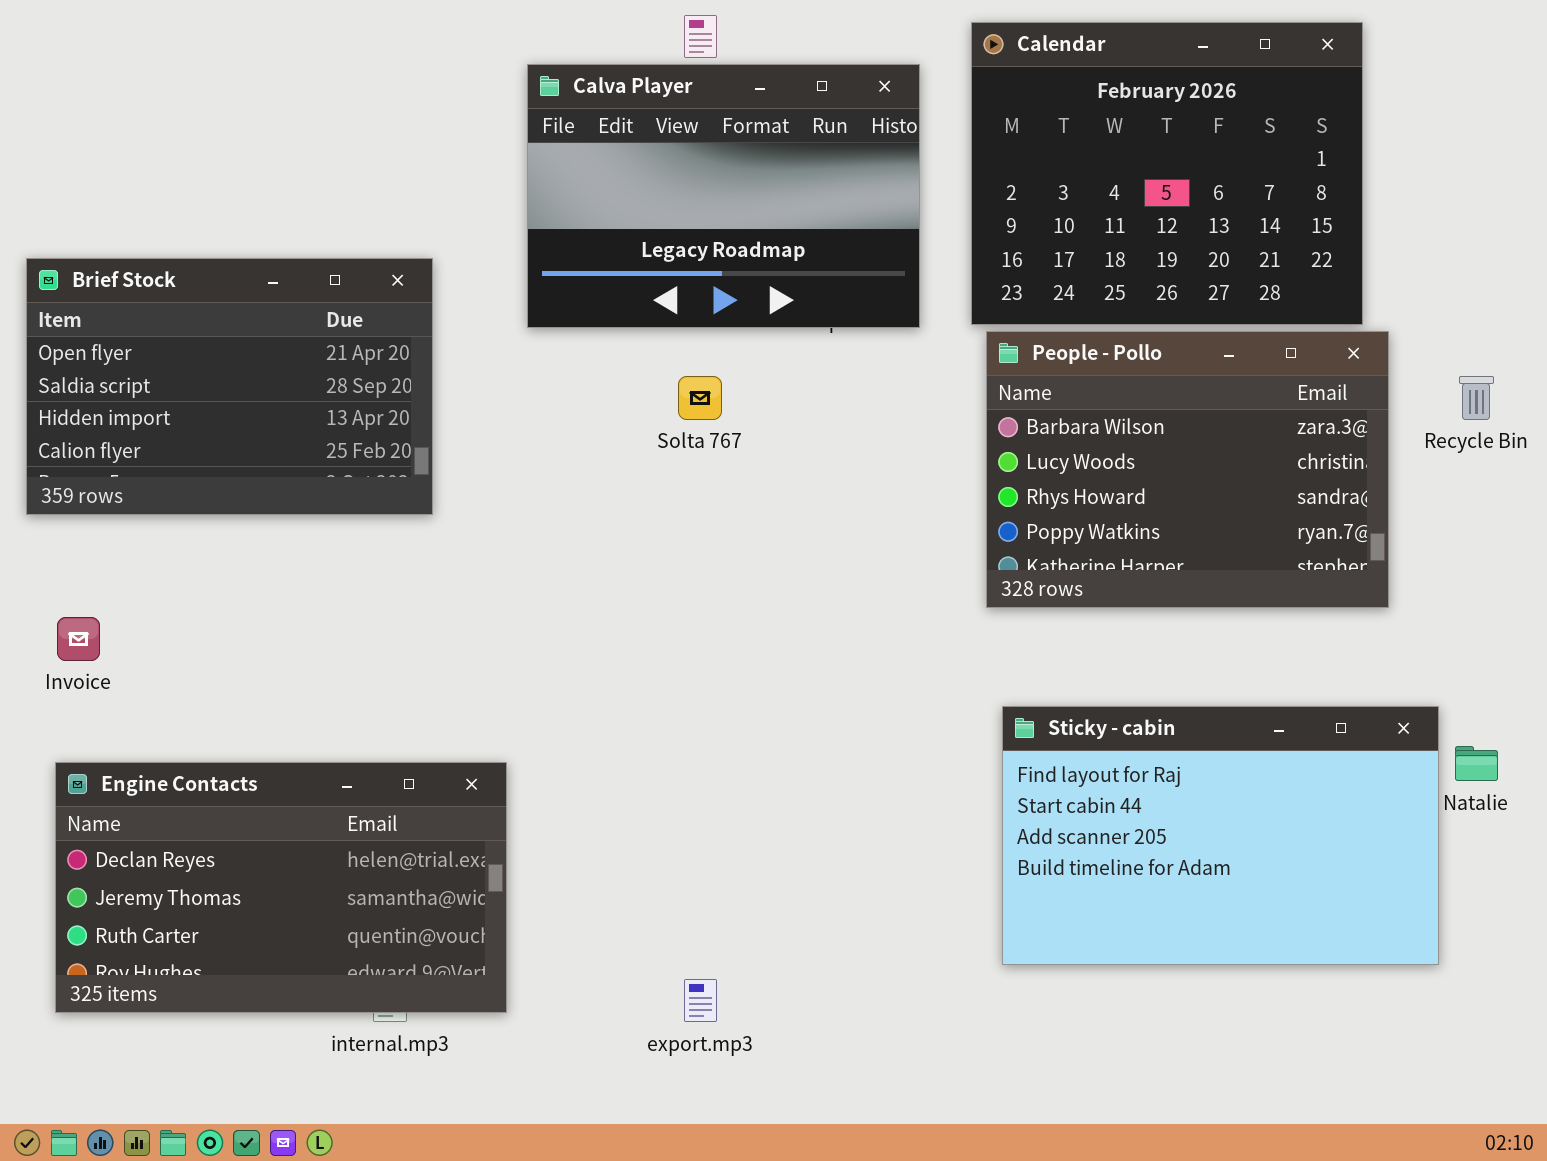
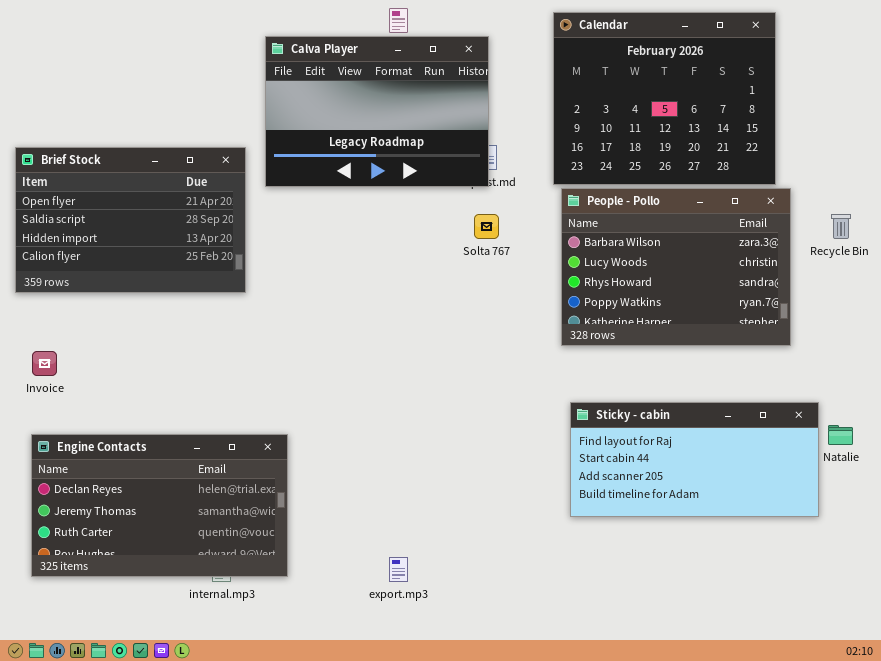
Calva Player: [527,64,920,328] -> [265,36,489,187], moved
Solta 767: [678,376,722,420] -> [474,214,499,239], moved
Sticky - cabin: [1002,706,1439,965] -> [570,402,819,517], resized

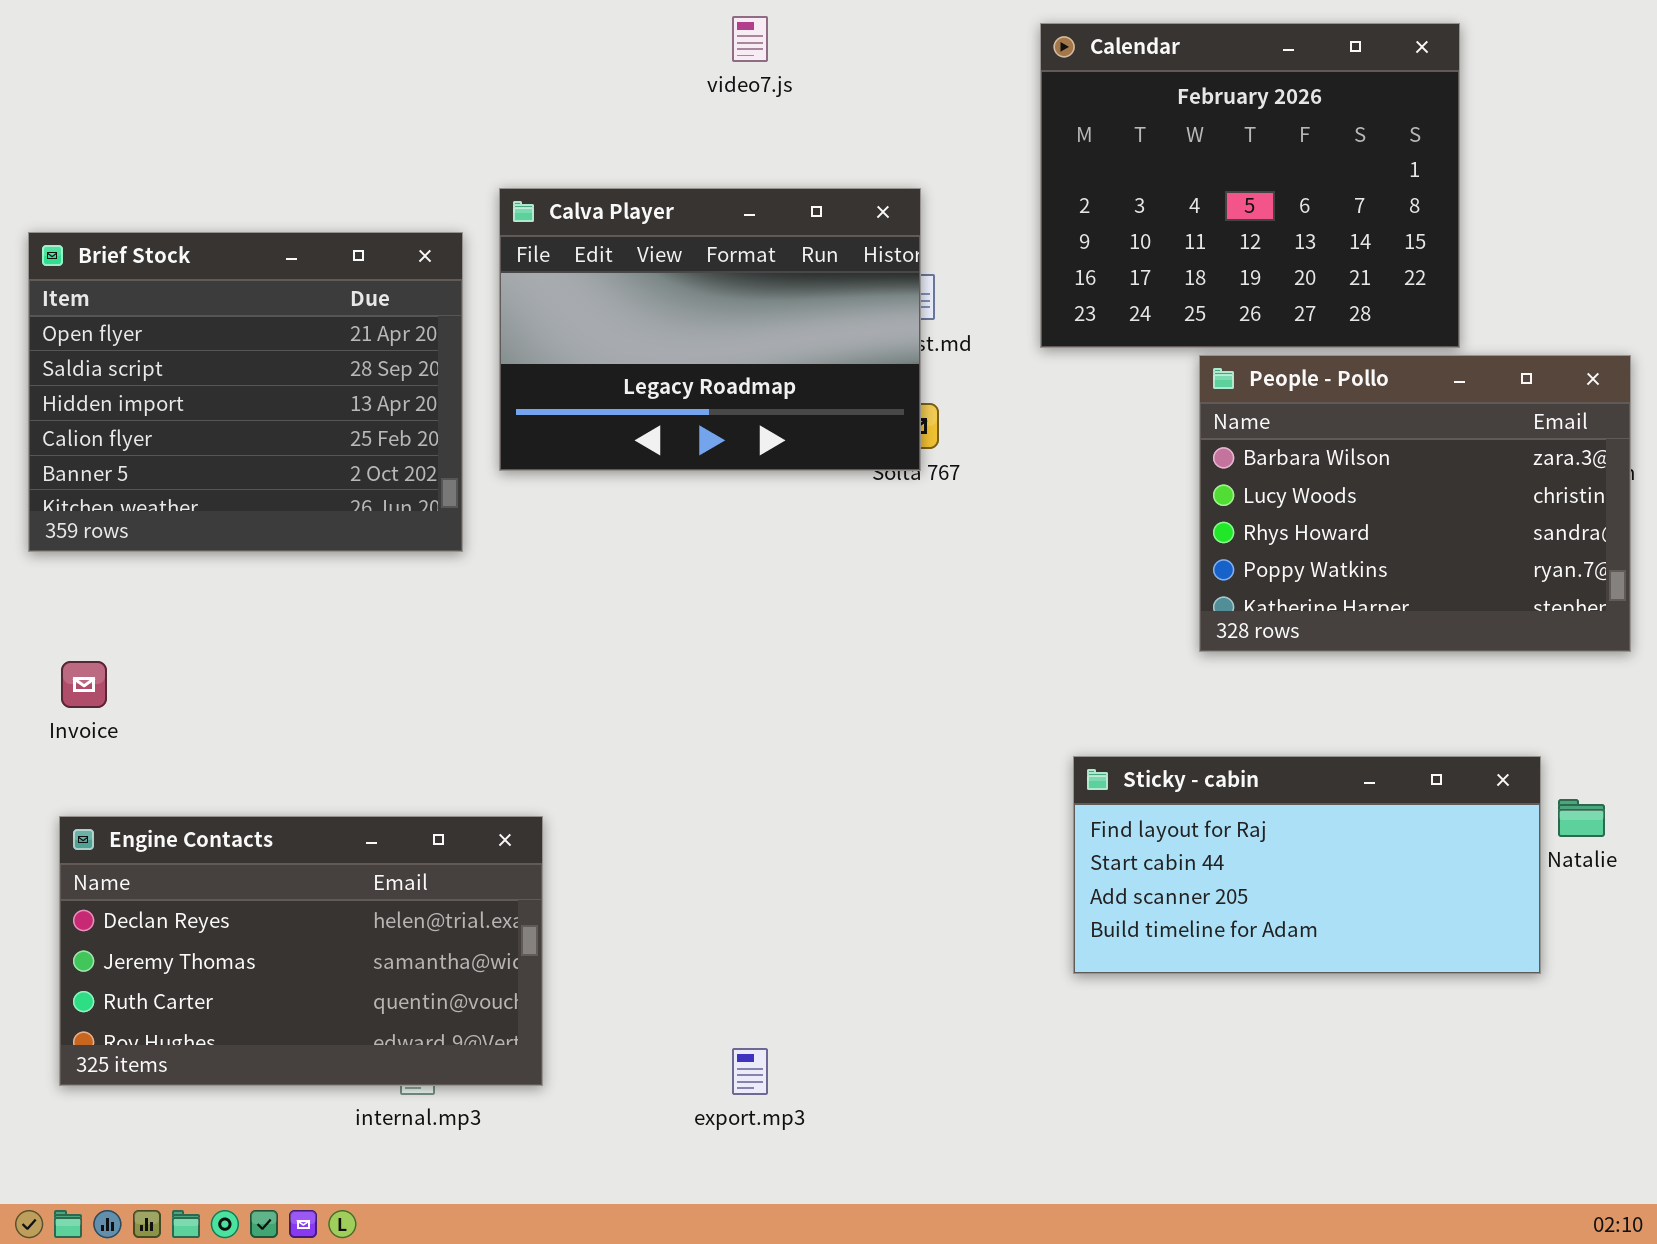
Calva Player: [265,36,489,187] -> [499,188,921,471], moved
Brief Stock: [15,147,246,293] -> [28,232,463,552], resized
People - Pollo: [561,188,791,346] -> [1199,355,1631,652], moved

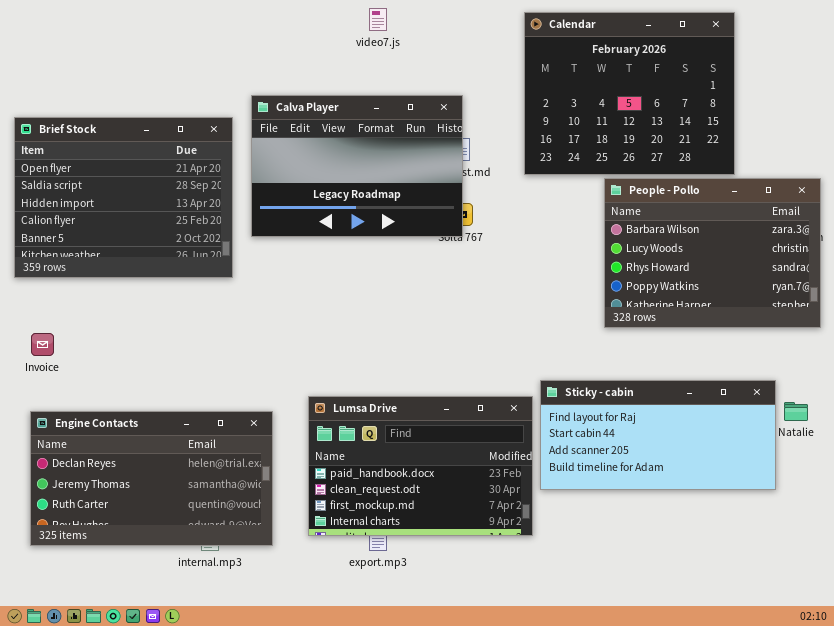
Lumsa Drive: none -> [308,396,533,536], opened

